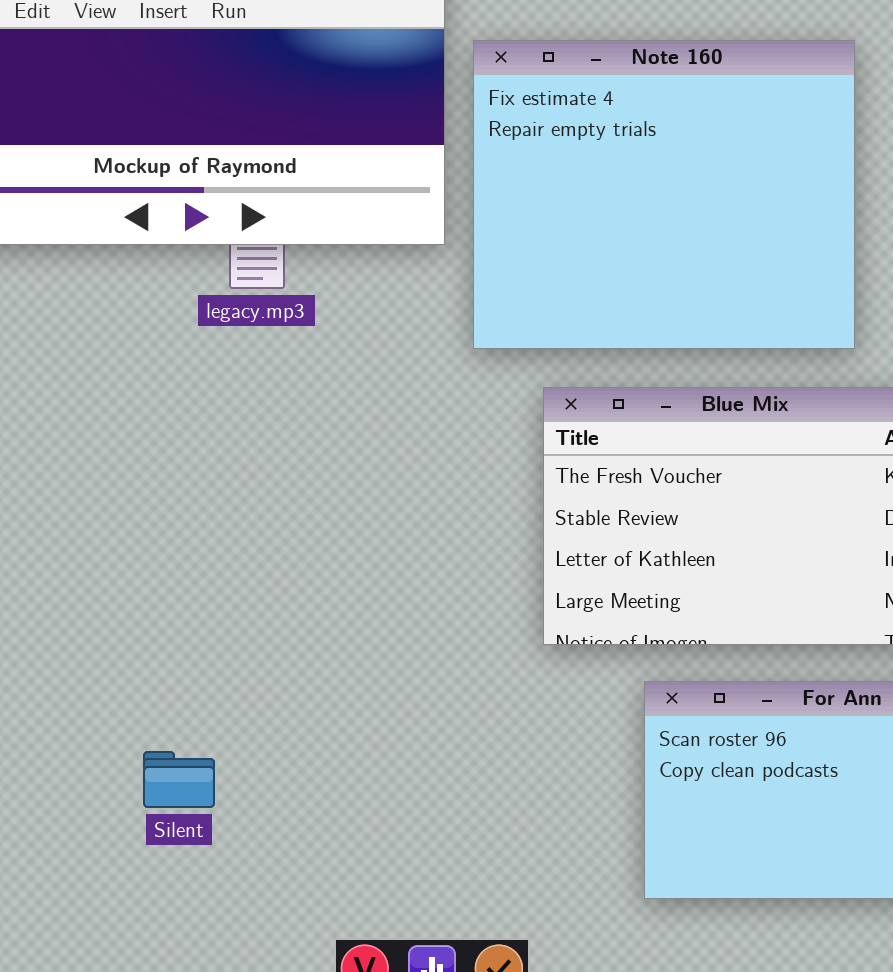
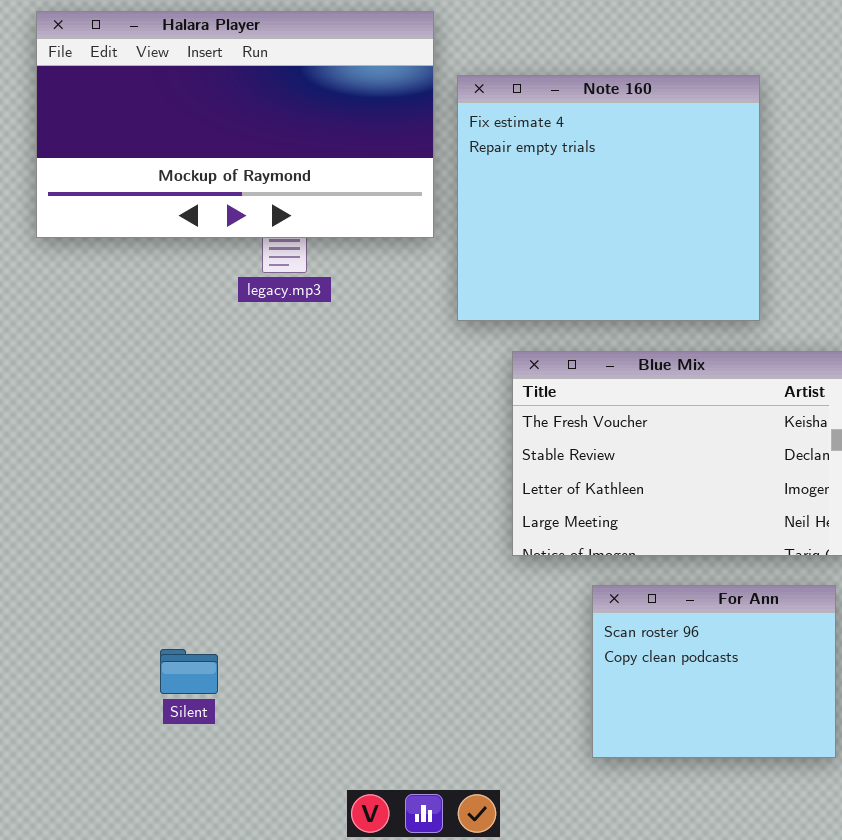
Silent: [143,751,215,808] -> [160,649,218,694], moved

